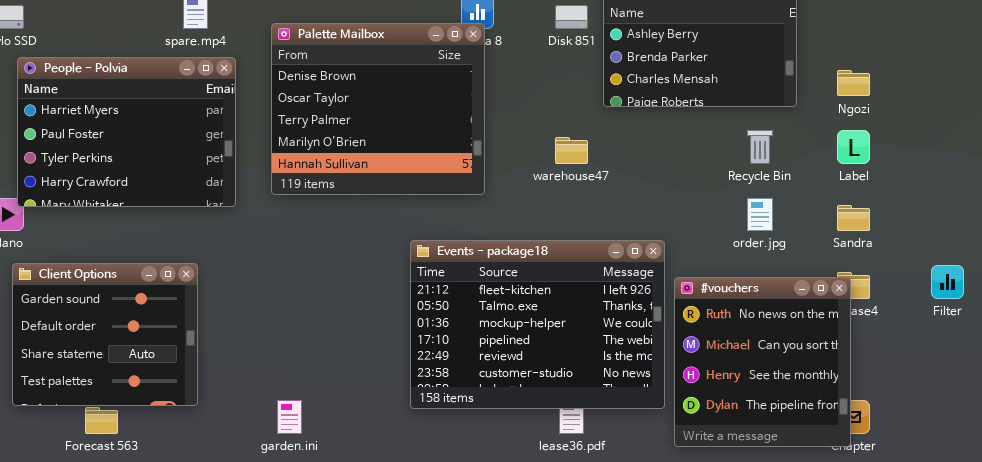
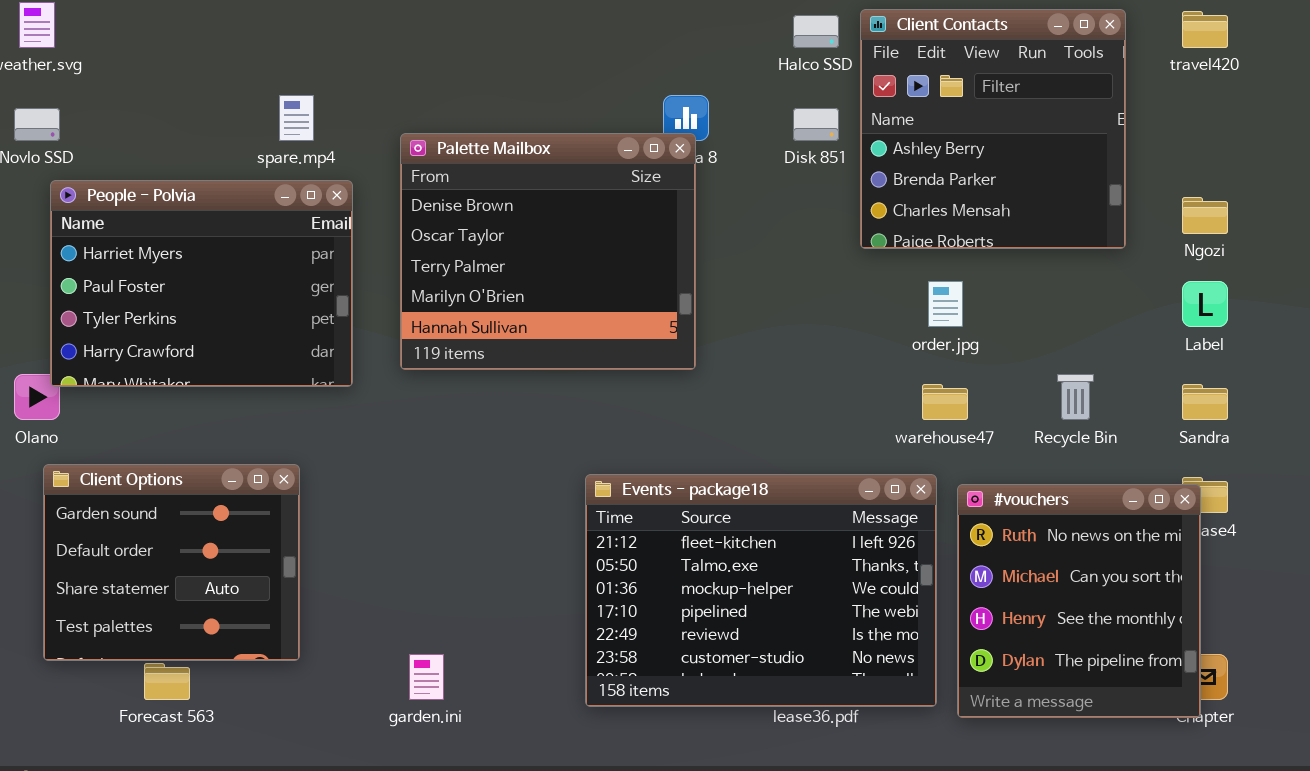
Recycle Bin: [747,130,773,164] -> [1057,374,1094,420], moved
warehouse47: [555,137,588,164] -> [922,384,968,420], moved
order.jpg: [747,198,773,231] -> [928,281,963,327], moved
Events - package18: [410,240,665,409] -> [585,474,937,707], moved

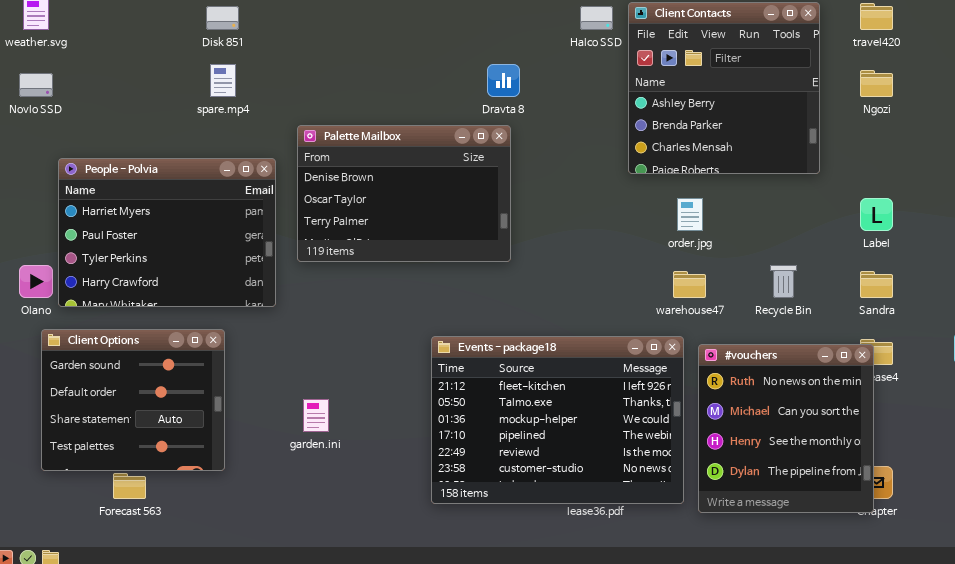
Disk 851: [793,108,839,141] -> [206,6,239,30], moved
Palette Mailbox: [400,133,696,370] -> [297,125,511,262], resized
People - Polvia: [50,180,353,387] -> [58,158,276,307], moved
Ngozi: [1182,197,1228,234] -> [860,70,893,97], moved
garden.ini: [409,654,444,700] -> [303,399,329,432], moved

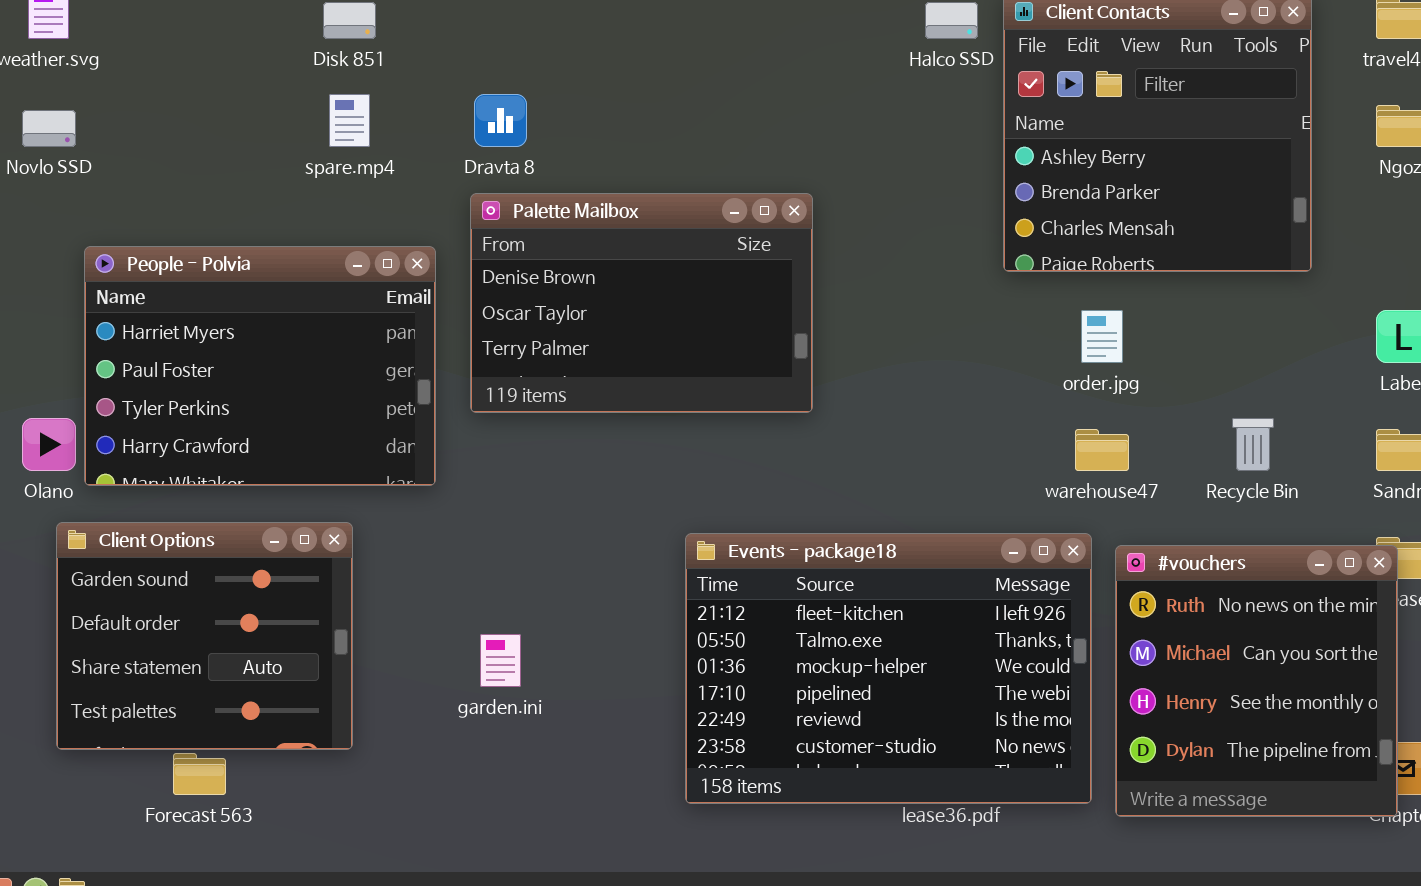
Dravta 8: [487,64,520,97] -> [474,94,527,147], moved

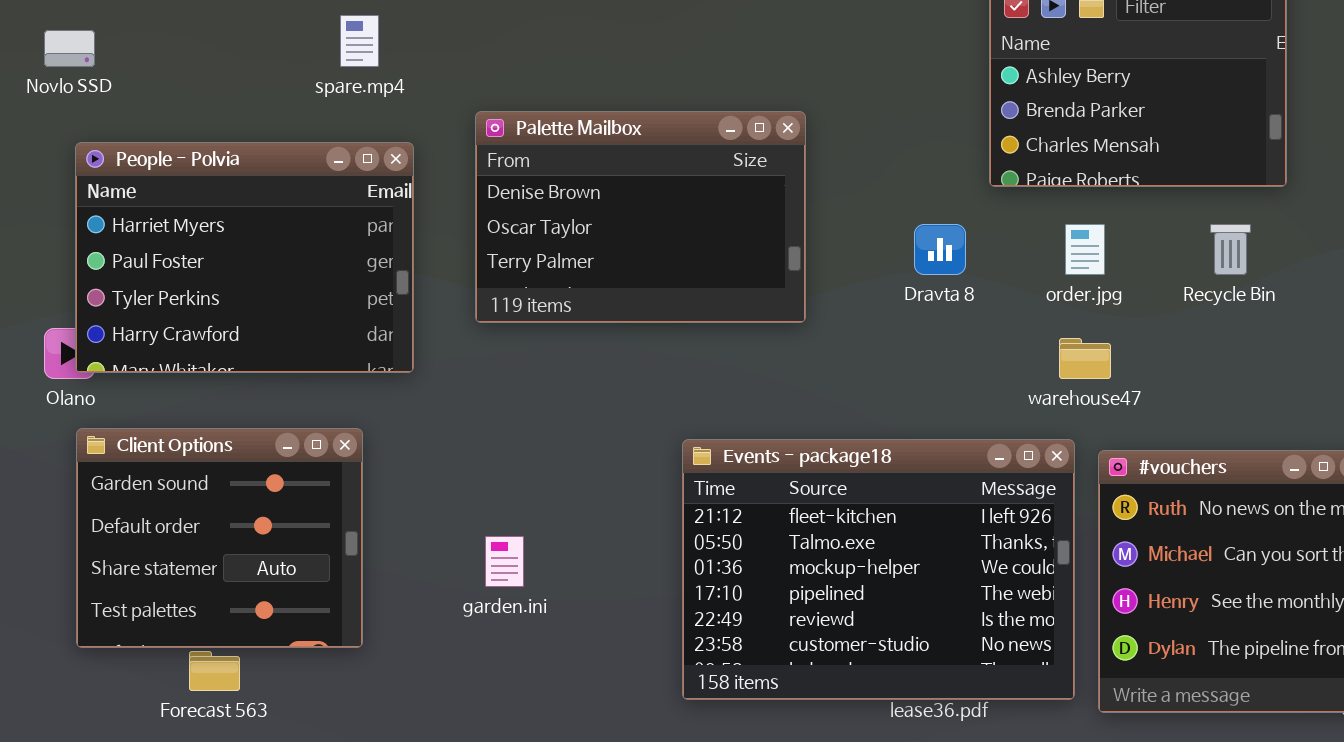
Dravta 8: [474,94,527,147] -> [914,224,966,275], moved
People - Polvia: [84,246,436,486] -> [75,142,414,373], moved
Recycle Bin: [1232,418,1274,471] -> [1210,224,1251,275], moved

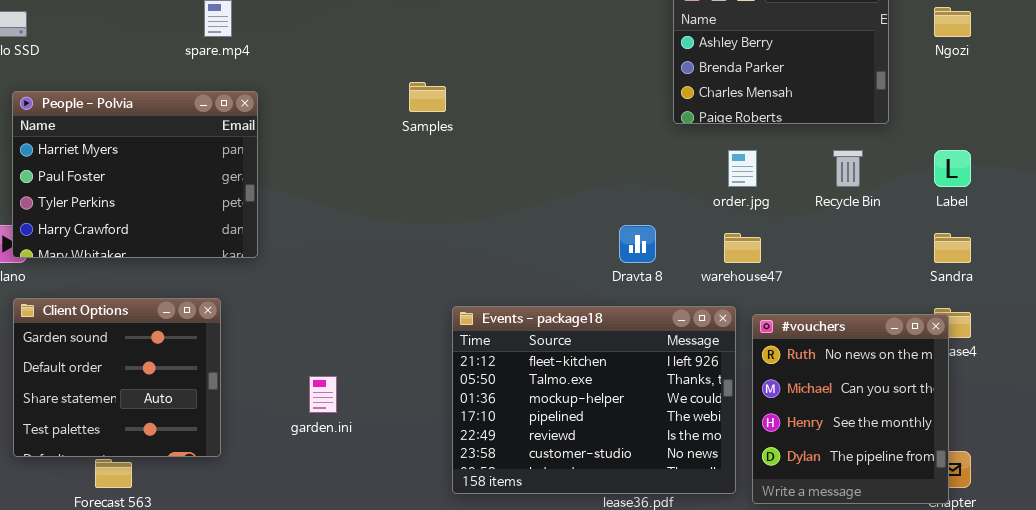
Palette Mailbox: [475,111,806,323] -> none, closed
Dravta 8: [914,224,966,275] -> [619,225,656,263], moved

